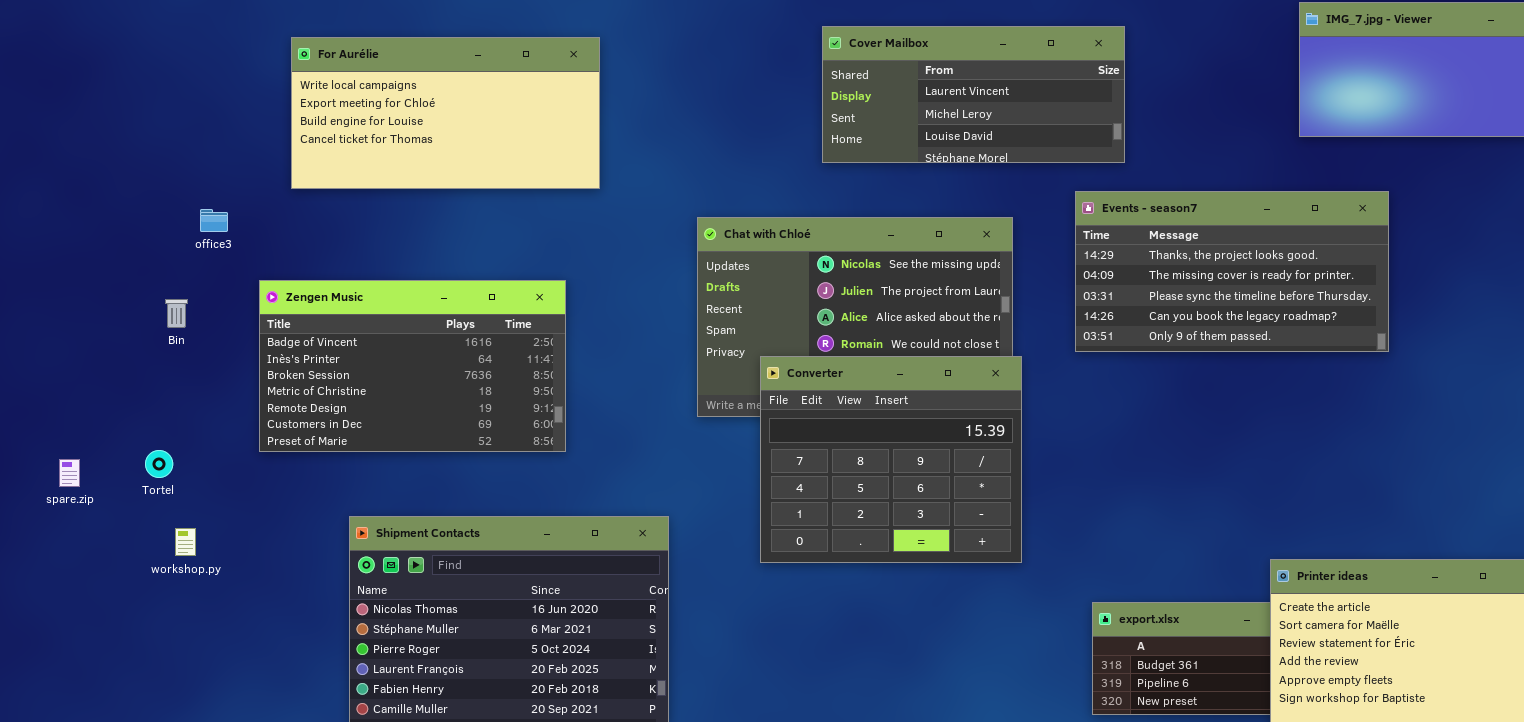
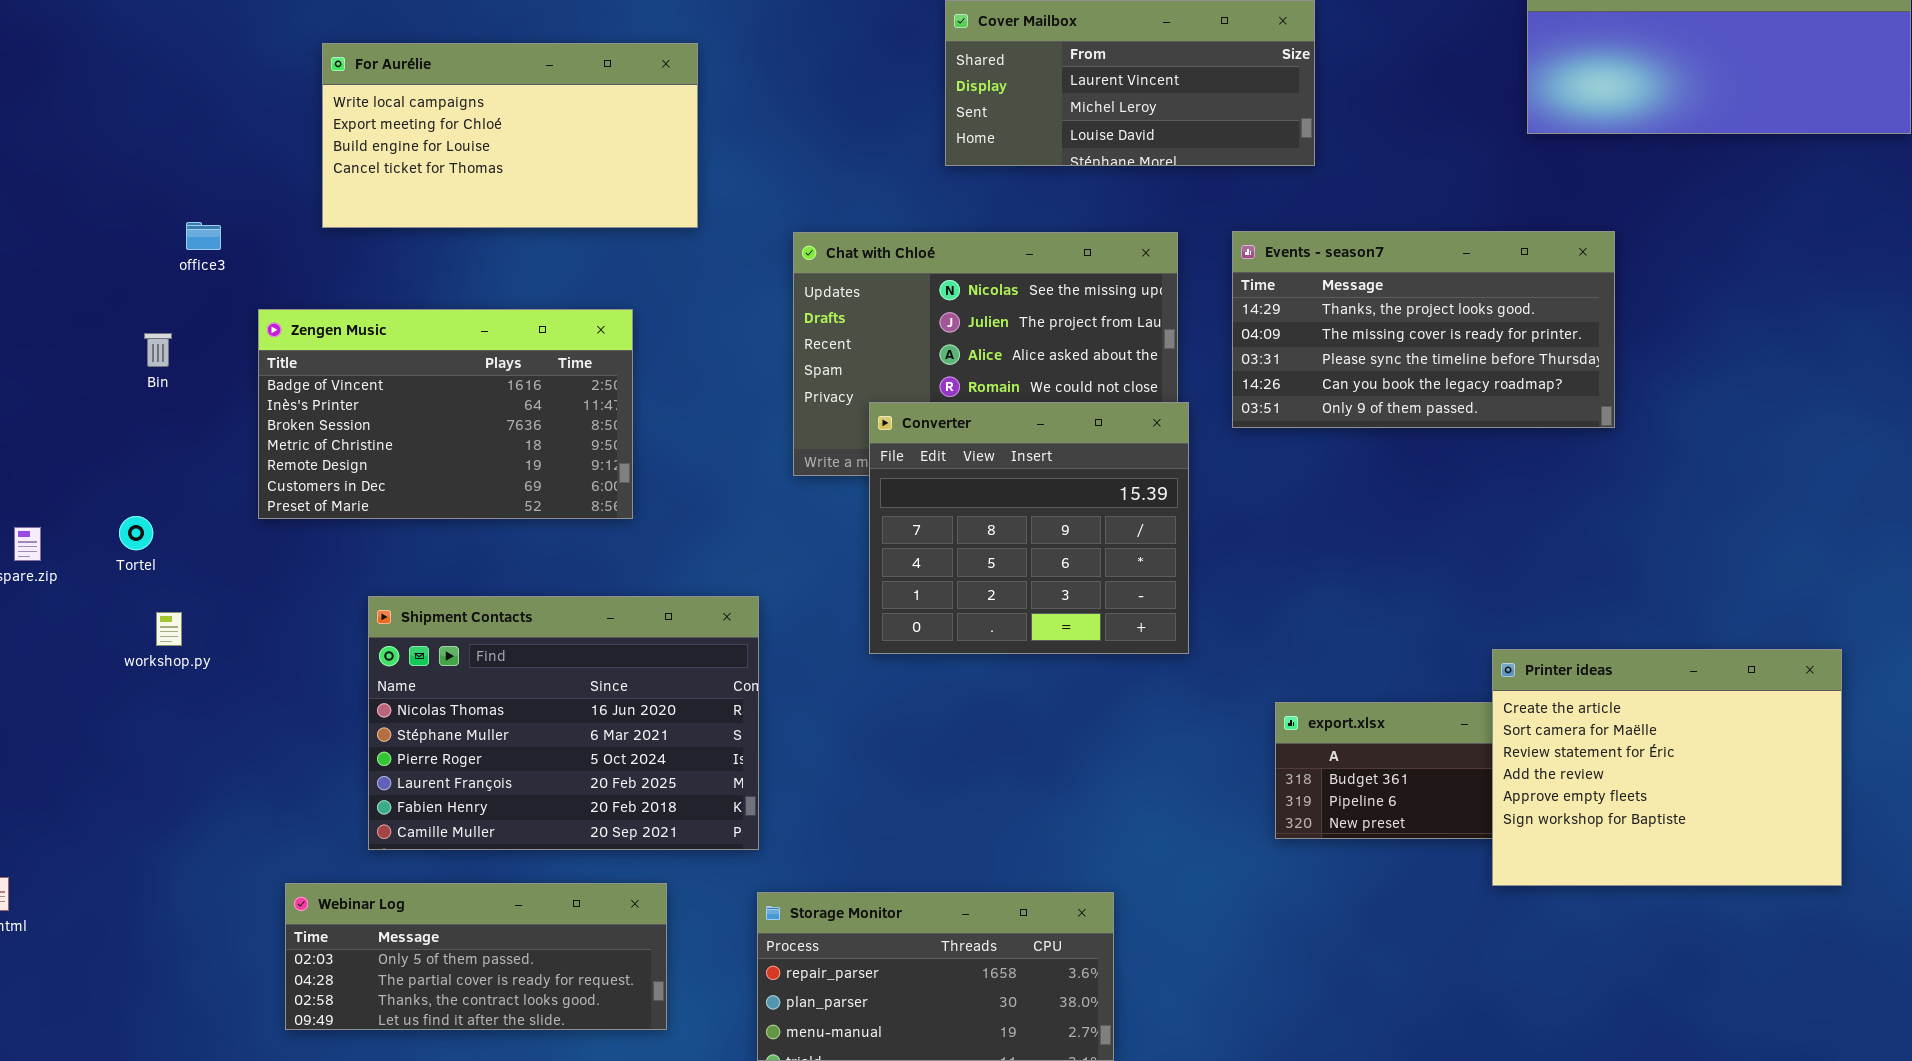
For Aurélie: [291,37,600,189] -> [322,43,698,228], moved
Events - season7: [1075,191,1389,352] -> [1232,231,1615,428], moved

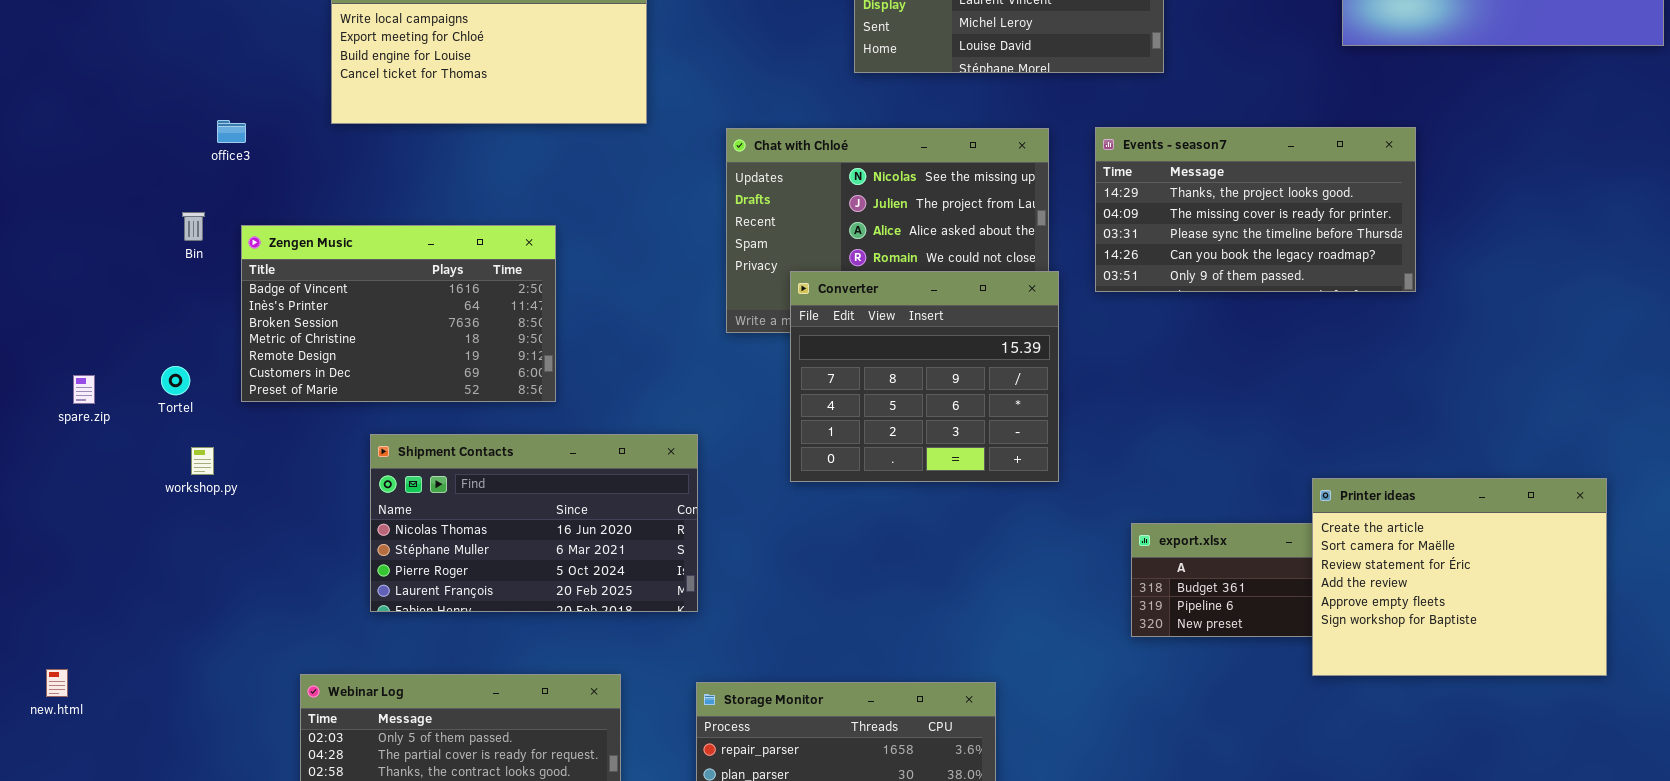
Zengen Music: [258,309,633,519] -> [241,225,556,402], moved
Shipment Contacts: [368,596,759,850] -> [370,434,698,612], resized

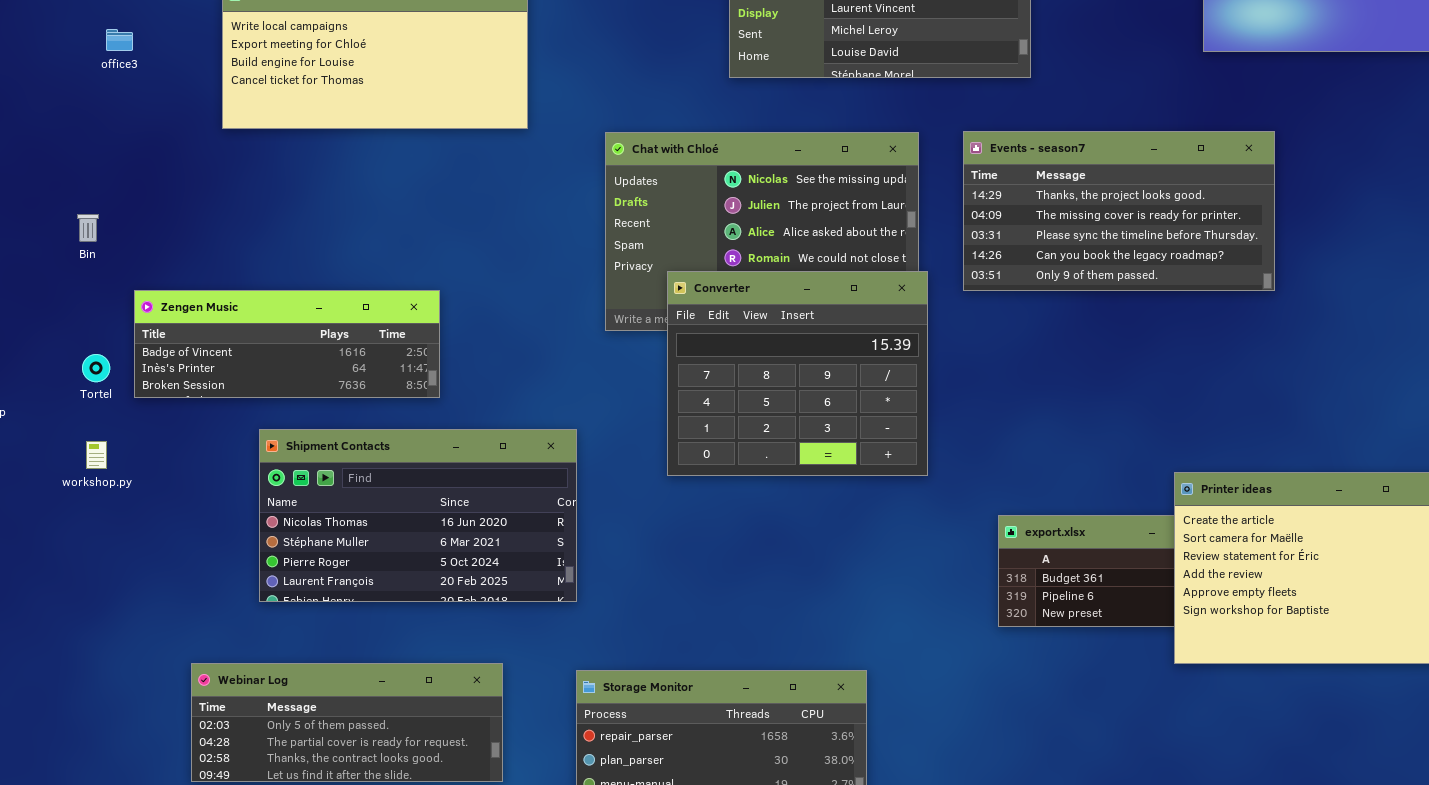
office3: [217,120,246,143] -> [106,29,133,51], moved
Zengen Music: [241,225,556,402] -> [134,290,440,398], resized
Tortel: [161,366,190,395] -> [82,354,110,382], moved

